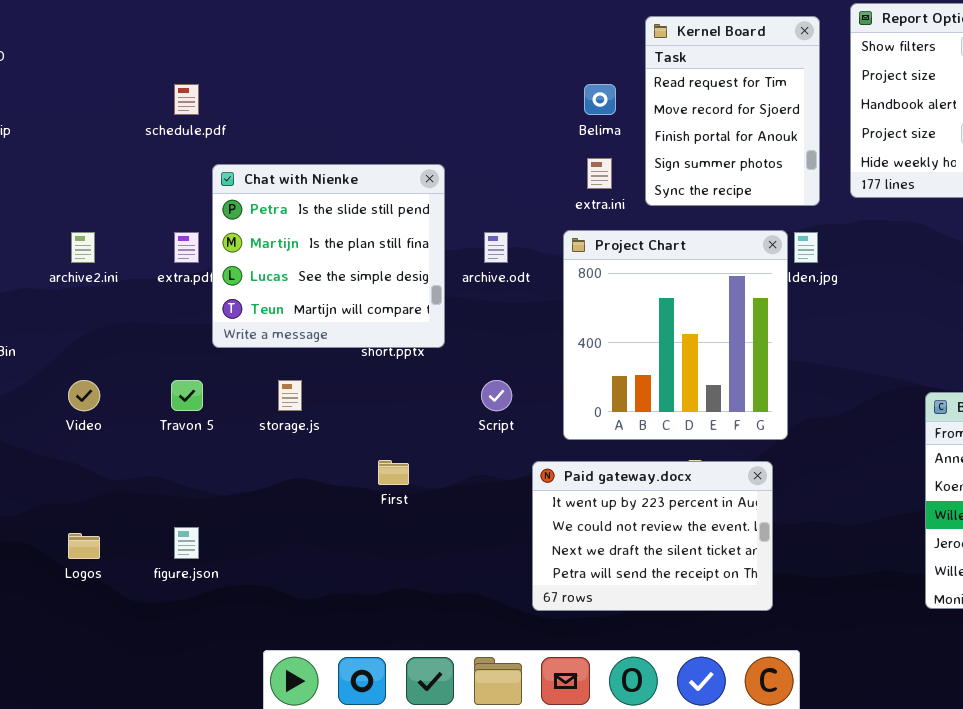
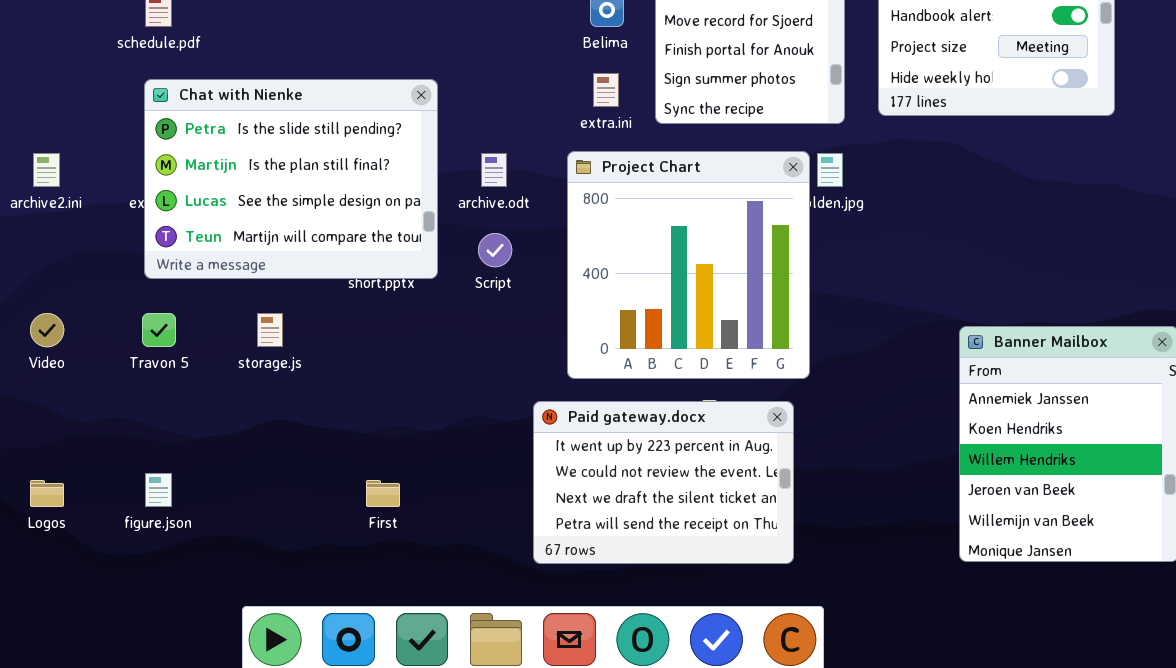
Chat with Nienke: [212,164,445,348] -> [144,79,438,279], resized
Script: [481,380,512,411] -> [478,233,512,267], moved
First: [378,460,409,485] -> [366,480,400,507], moved

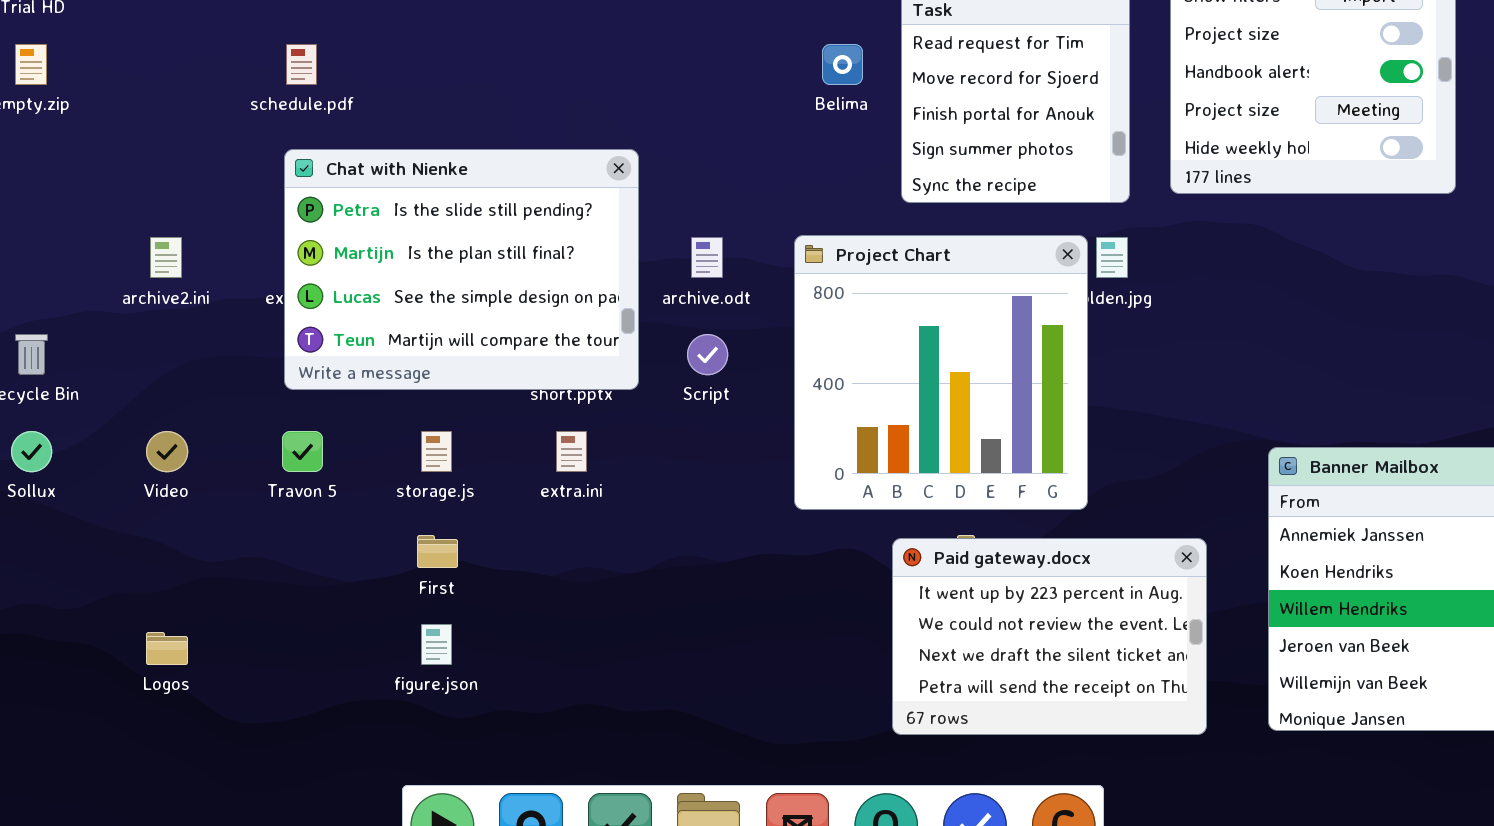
extra.ini: [593,73,619,107] -> [556,431,587,472], moved
Paid gateway.docx: [533,401,794,564] -> [892,538,1207,735], moved
figure.json: [145,473,172,507] -> [421,624,452,665], moved
First: [366,480,400,507] -> [417,535,458,568], moved

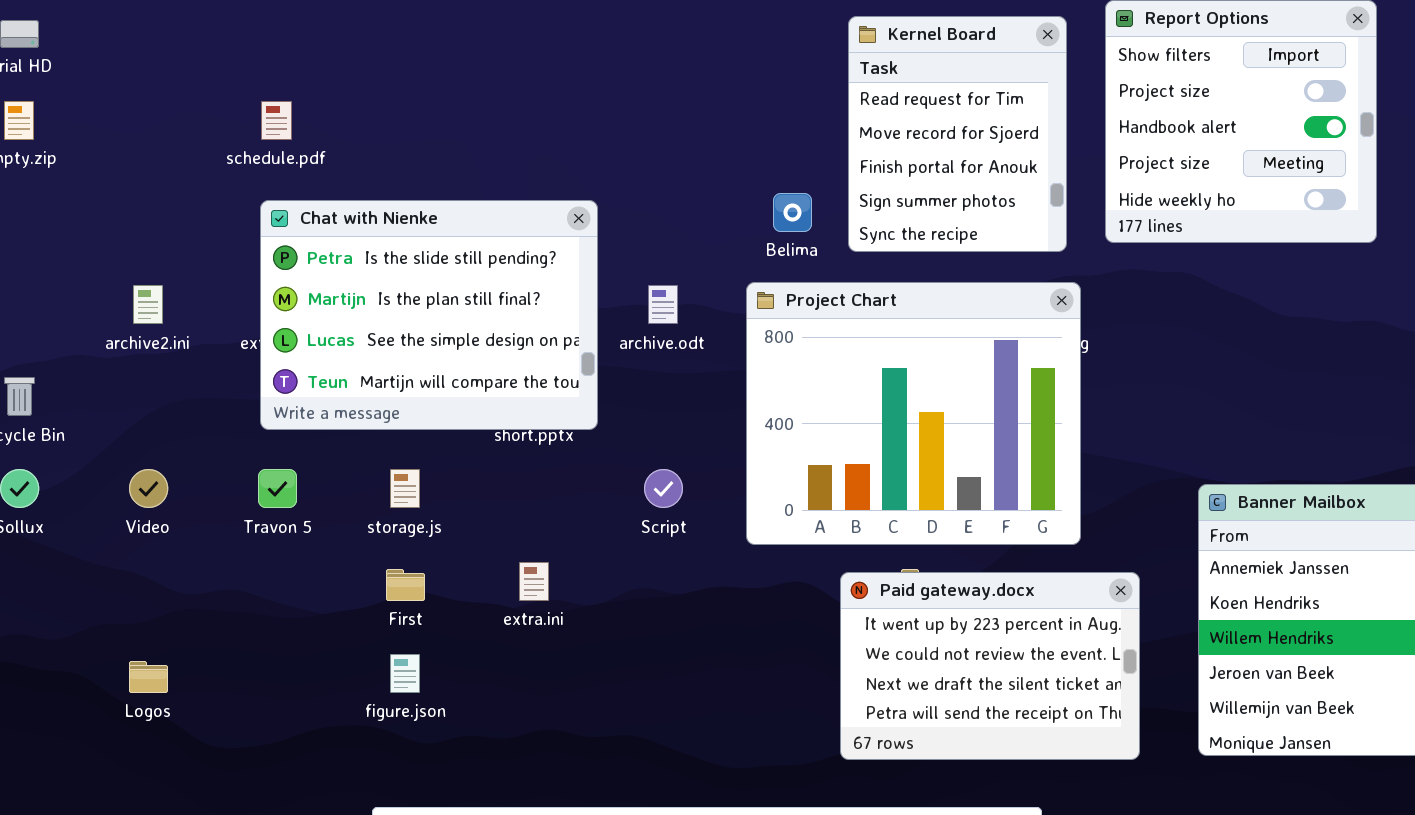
Belima: [822,44,863,85] -> [773,193,812,232], moved
Project Chart: [794,235,1088,510] -> [746,282,1081,545], resized
Script: [687,334,728,375] -> [644,469,683,508], moved
extra.ini: [556,431,587,472] -> [519,562,549,601], moved

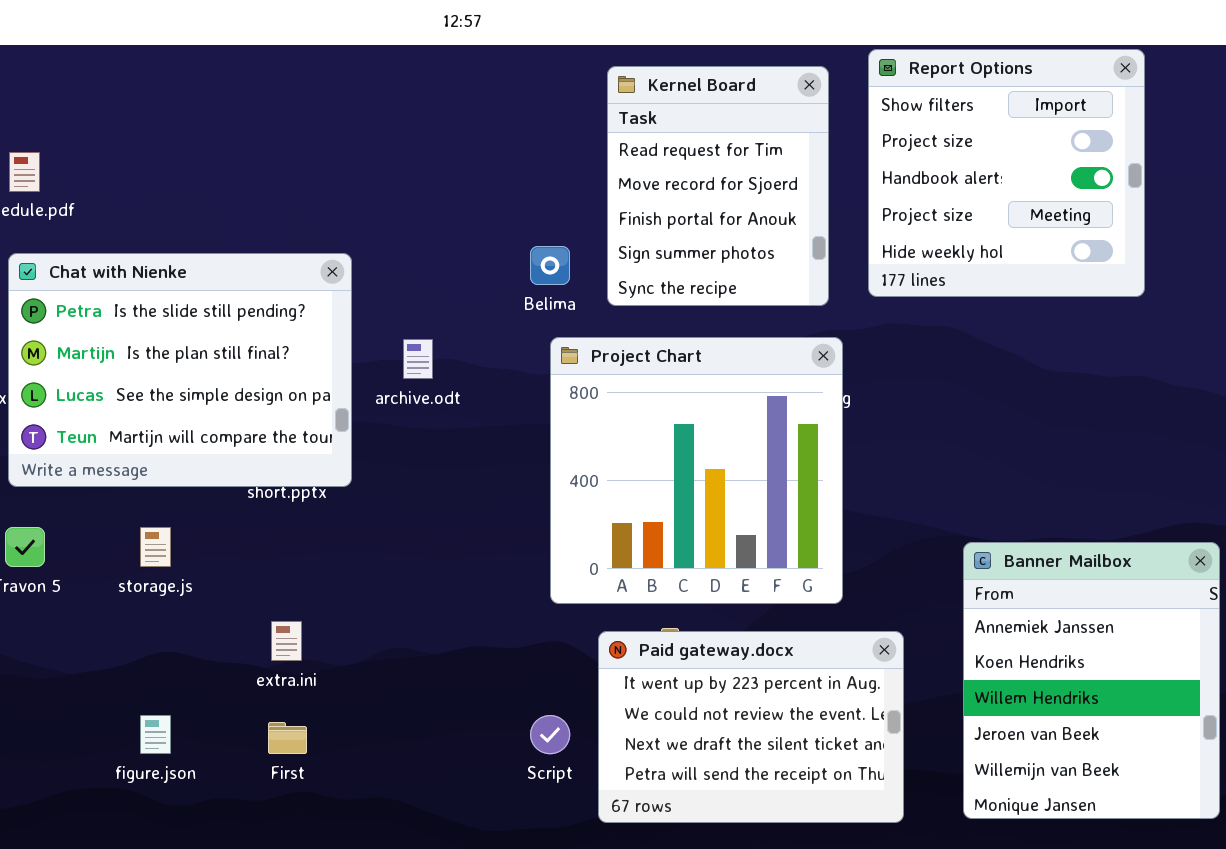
Project Chart: [746,282,1081,545] -> [550,337,843,604], resized
Script: [644,469,683,508] -> [530,715,570,754], moved
First: [386,569,425,601] -> [268,722,307,754], moved

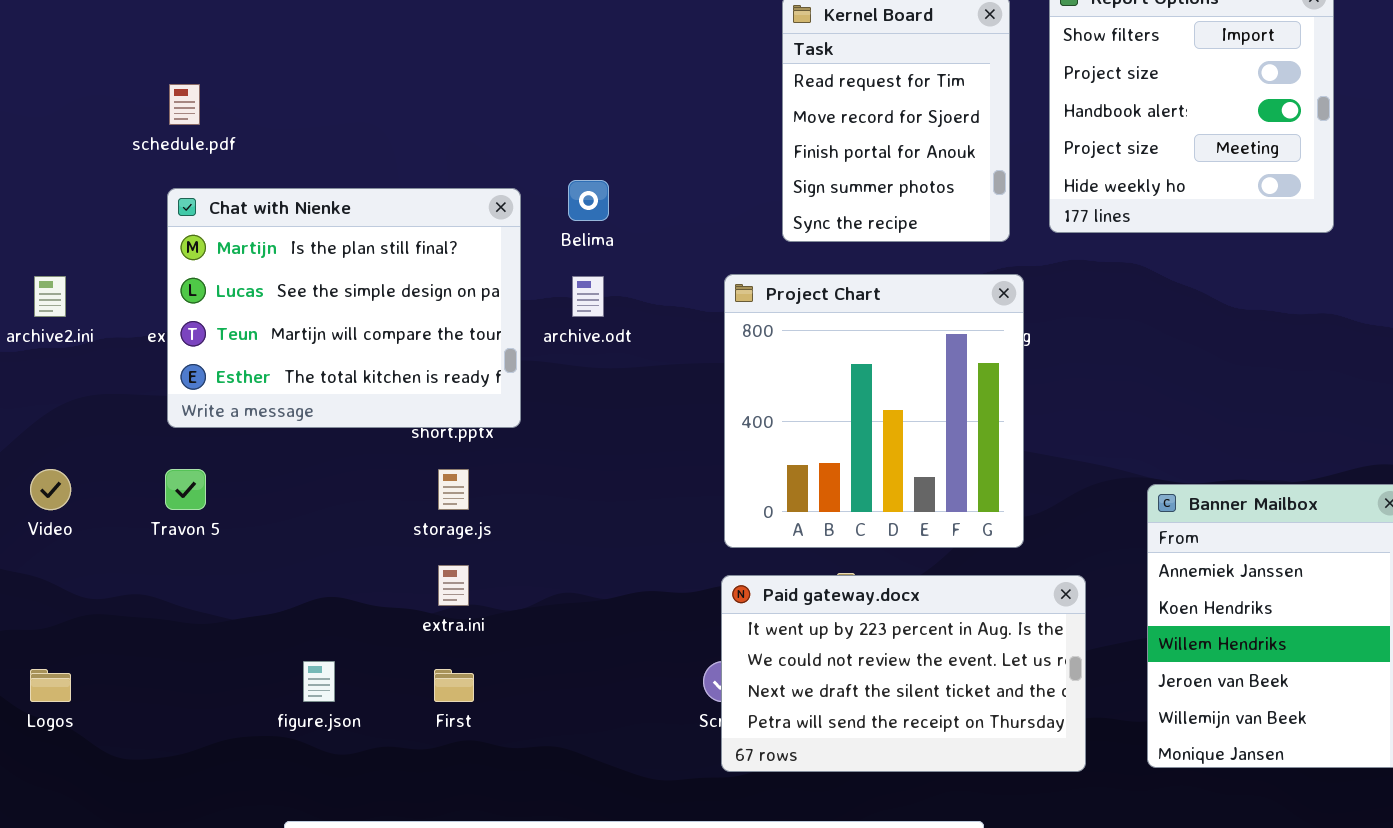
Belima: [530,246,570,285] -> [568,180,609,221], moved
Chat with Nienke: [8,253,352,487] -> [167,188,521,428], scrolled down 1 row
storage.js: [140,527,171,567] -> [438,469,469,510], moved
Paid gateway.docx: [598,631,904,823] -> [721,575,1086,772], resized

